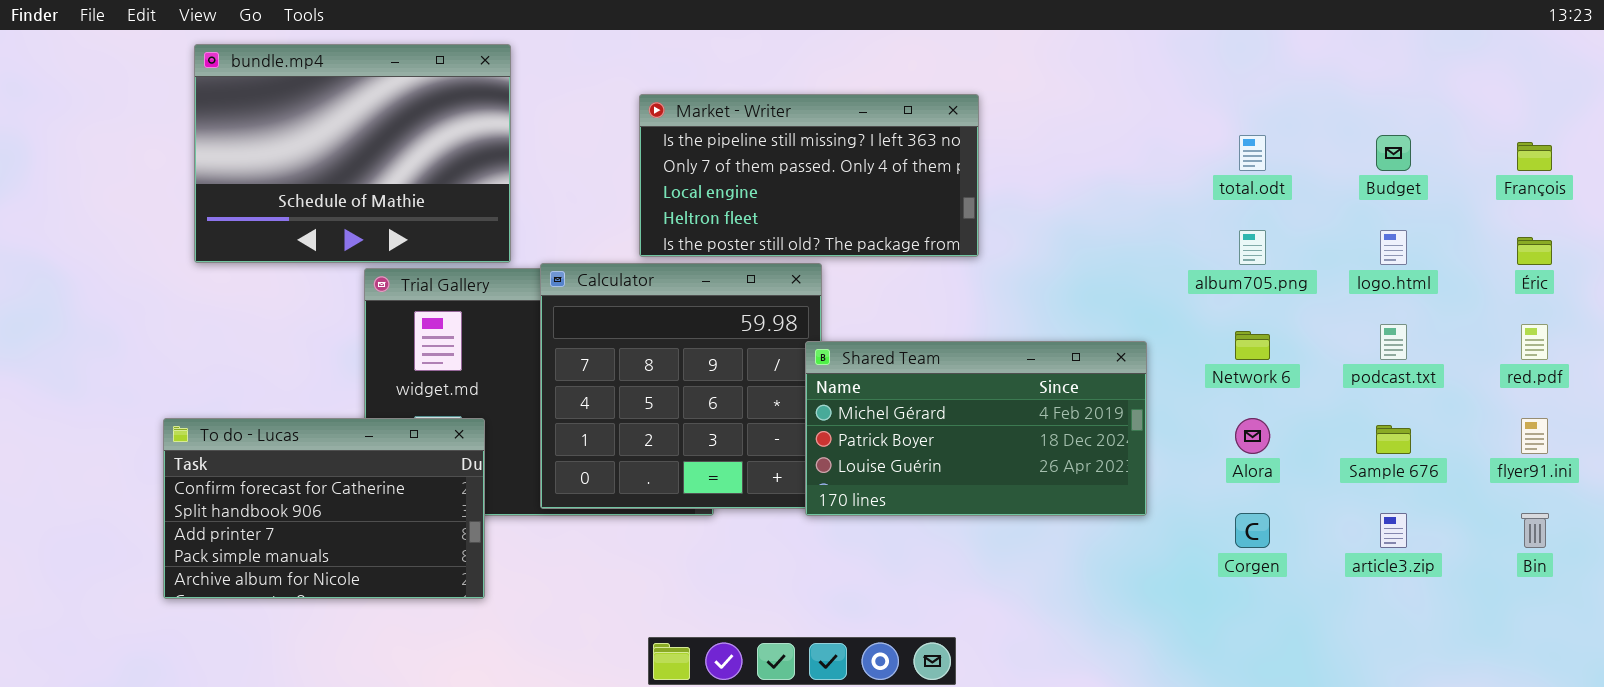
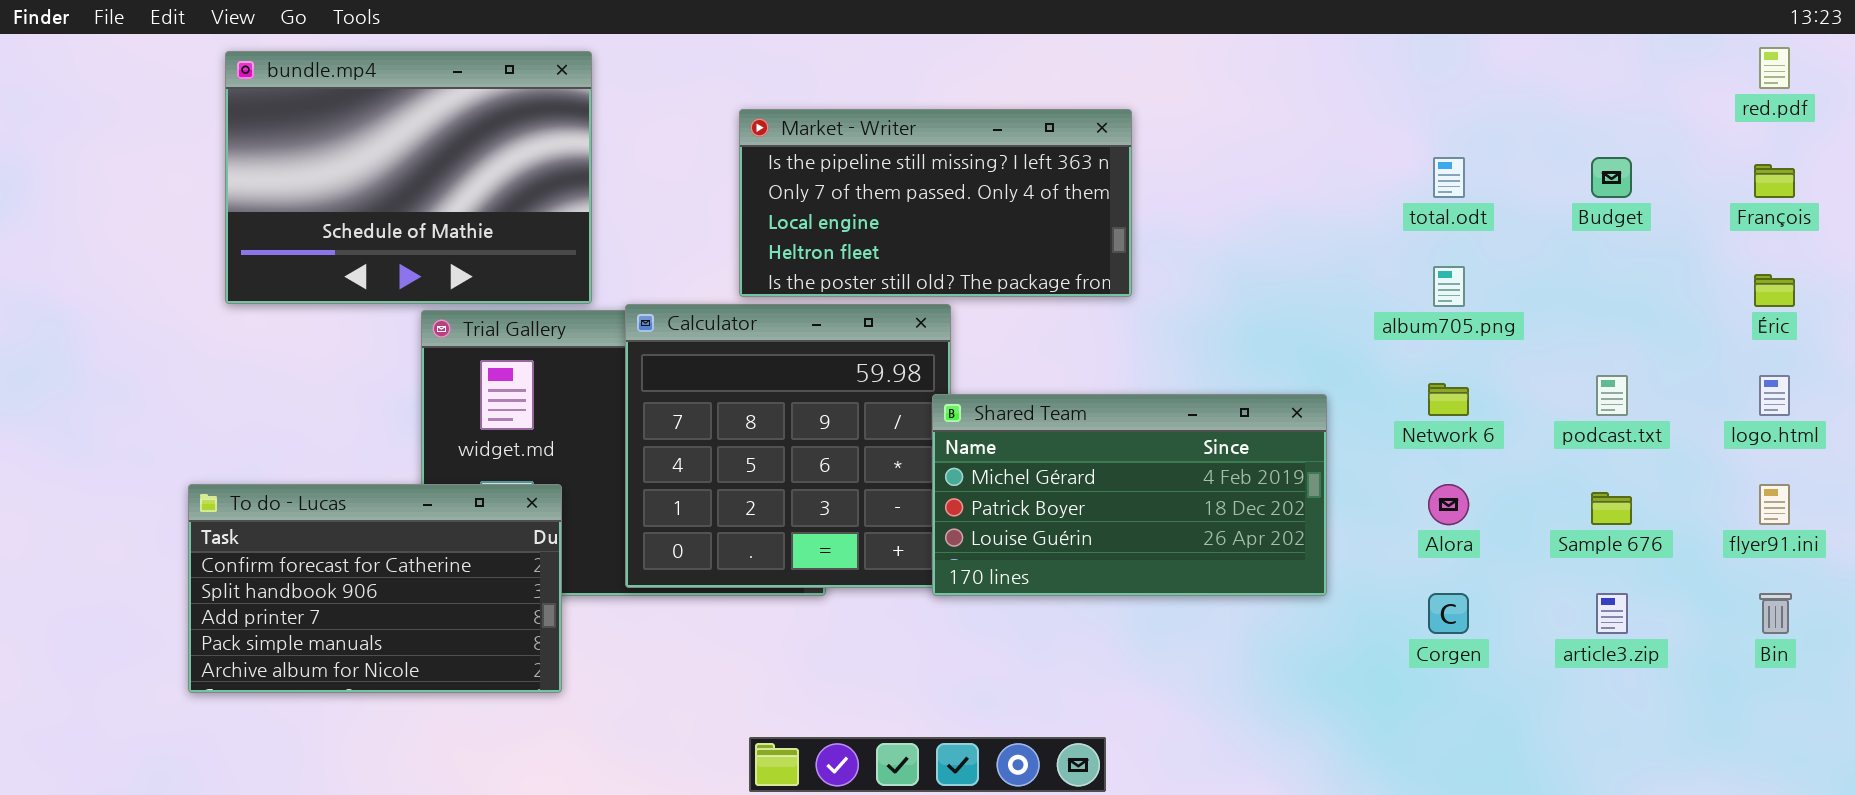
logo.html: [1380,230,1407,265] -> [1759,375,1790,416], moved
red.pdf: [1521,324,1548,360] -> [1759,47,1790,89], moved

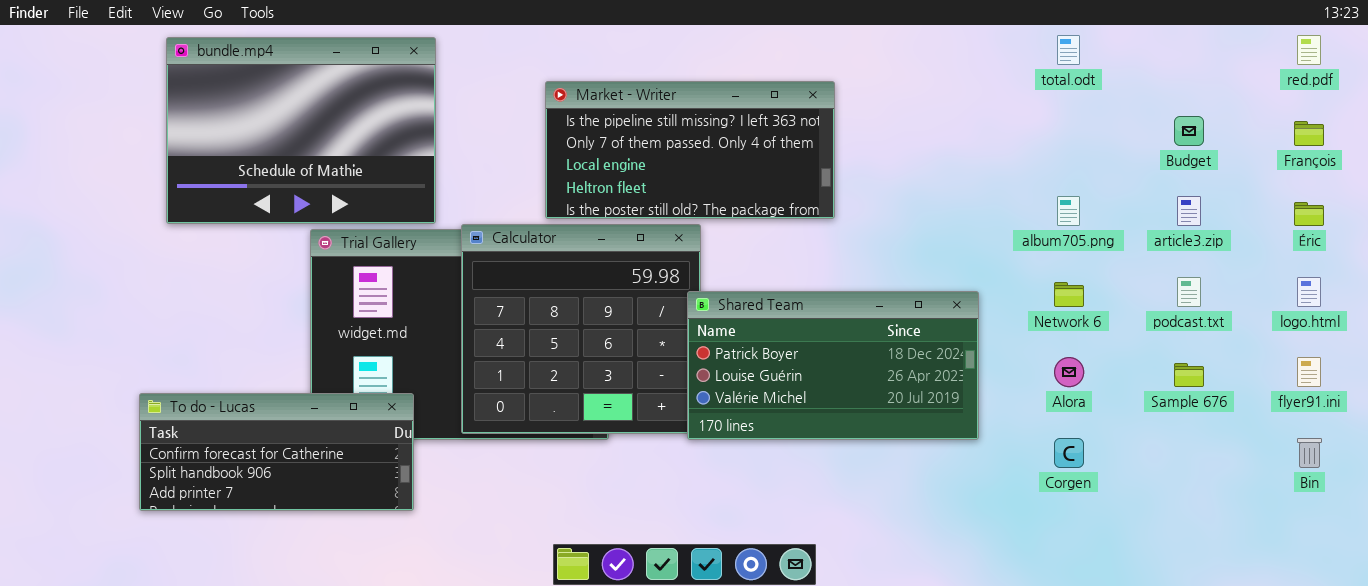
total.odt: [1433,157,1465,198] -> [1057,35,1080,65], moved
Shared Team: [932,394,1327,596] -> [687,291,979,440], scrolled down 1 row
To do - Lucas: [188,484,562,693] -> [139,393,414,511], resized
article3.zip: [1596,593,1628,634] -> [1177,196,1201,226], moved

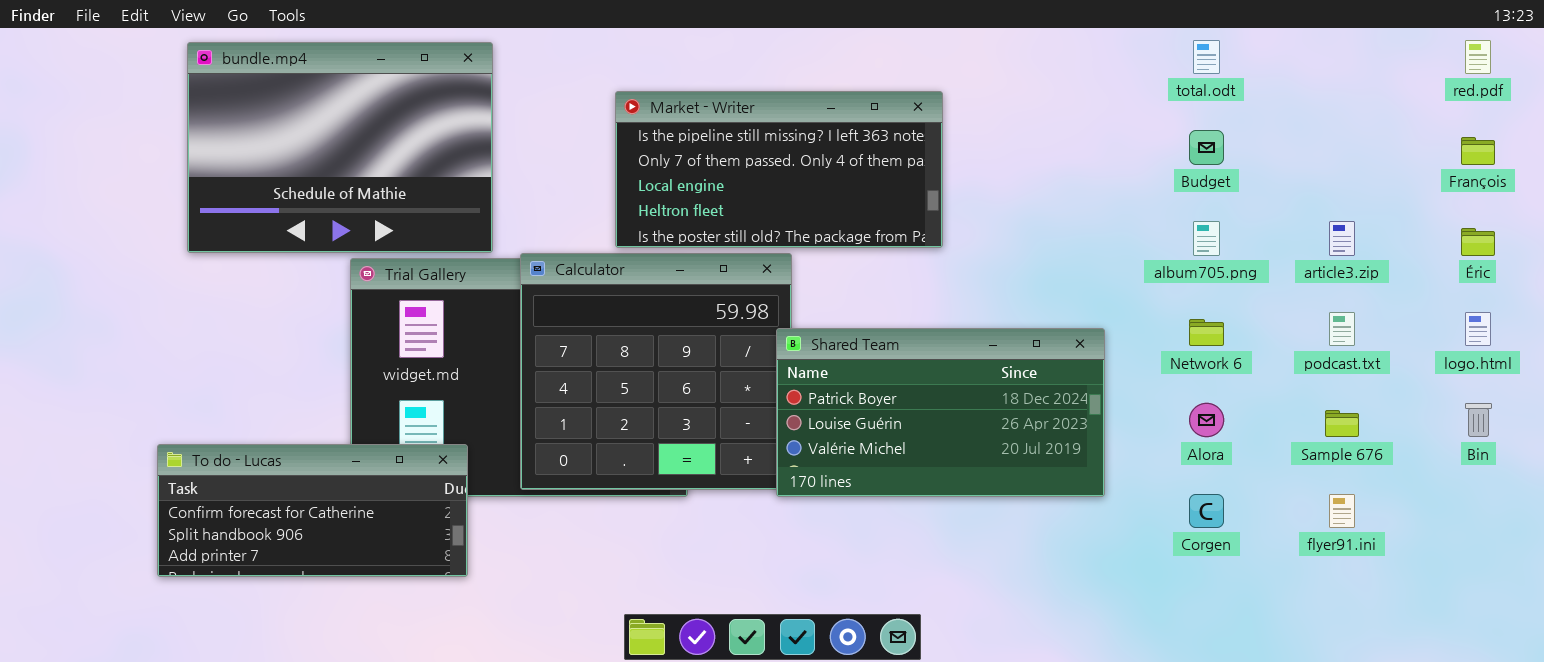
Budget: [1174,116,1204,146] -> [1189,130,1224,165], moved
flyer91.ini: [1297,357,1321,387] -> [1329,494,1355,528], moved
Bin: [1297,438,1322,468] -> [1465,403,1492,437], moved

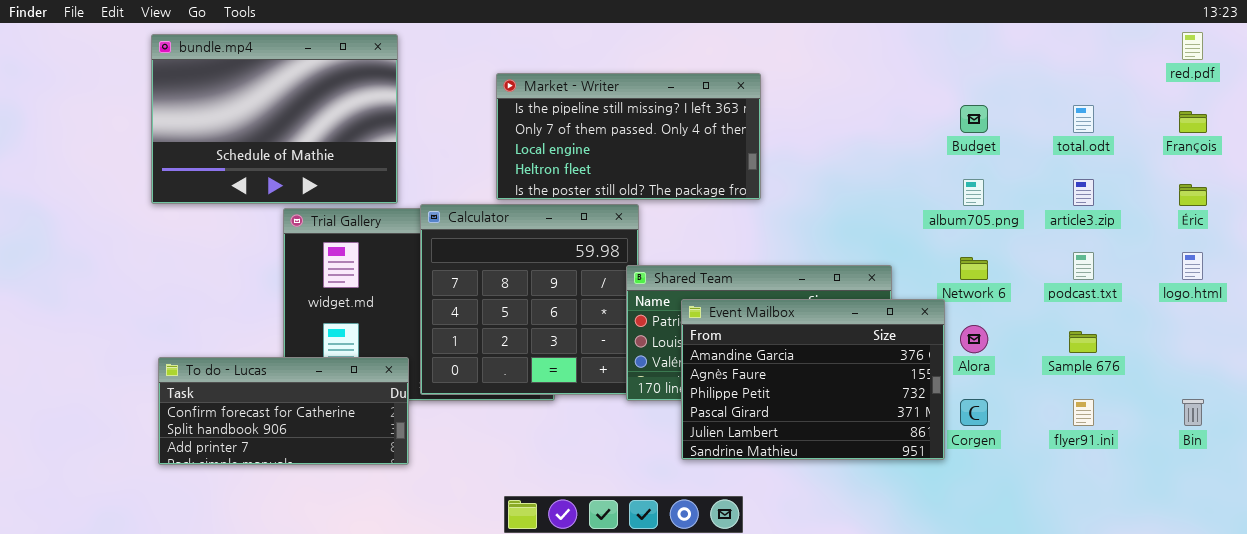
total.odt: [1193,40,1220,74] -> [1073,105,1094,133], moved
Event Mailbox: none -> [681,299,945,460], opened
Bin: [1465,403,1492,437] -> [1182,399,1204,426], moved
To do - Lucas: [157,444,468,577] -> [158,357,409,465], moved

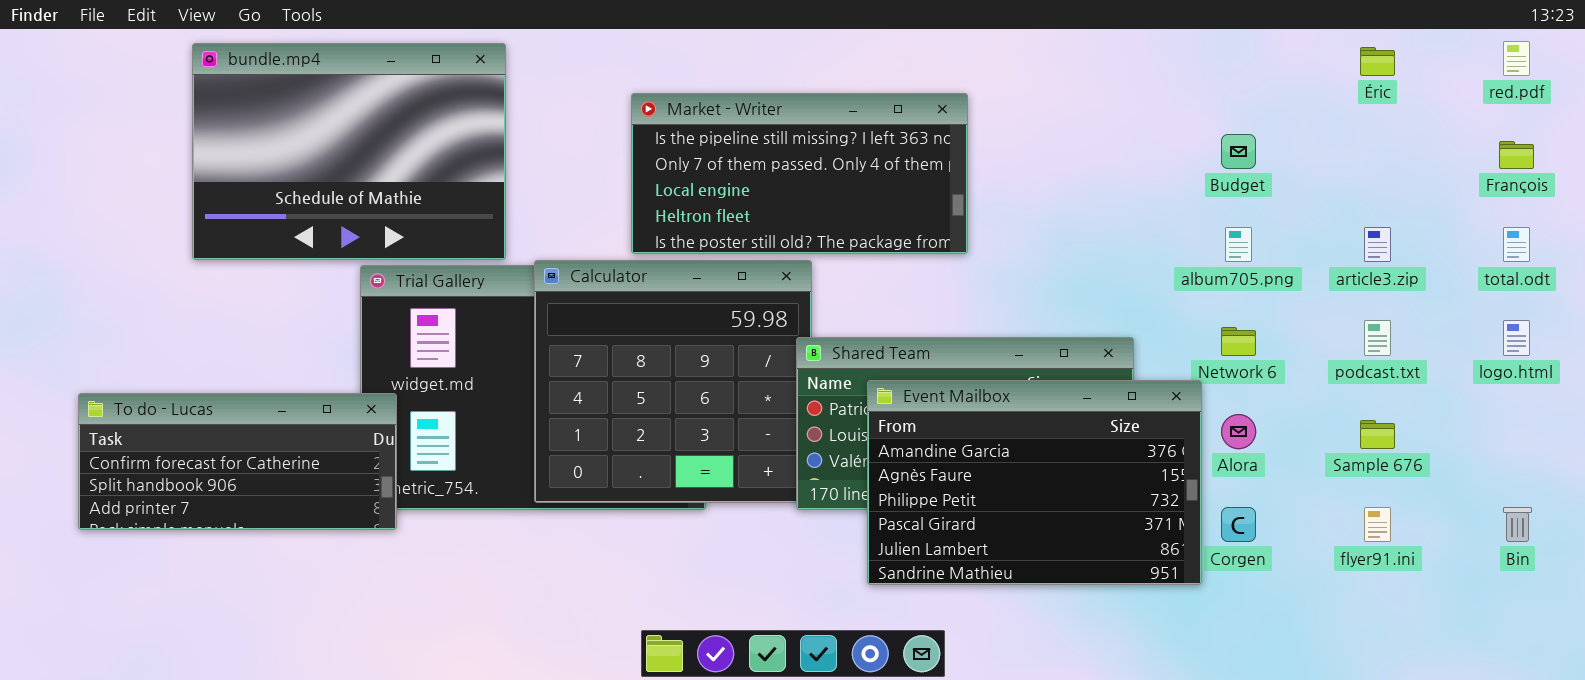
total.odt: [1073,105,1094,133] -> [1503,227,1530,262], moved
Éric: [1179,184,1207,206] -> [1360,47,1395,76], moved
To do - Lucas: [158,357,409,465] -> [78,393,397,530], moved

